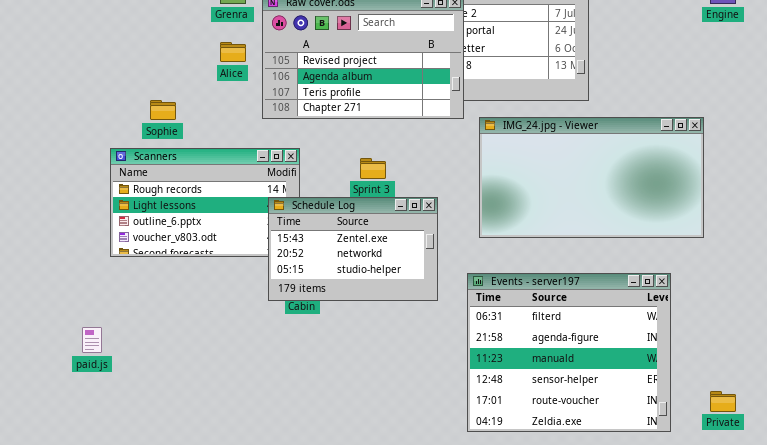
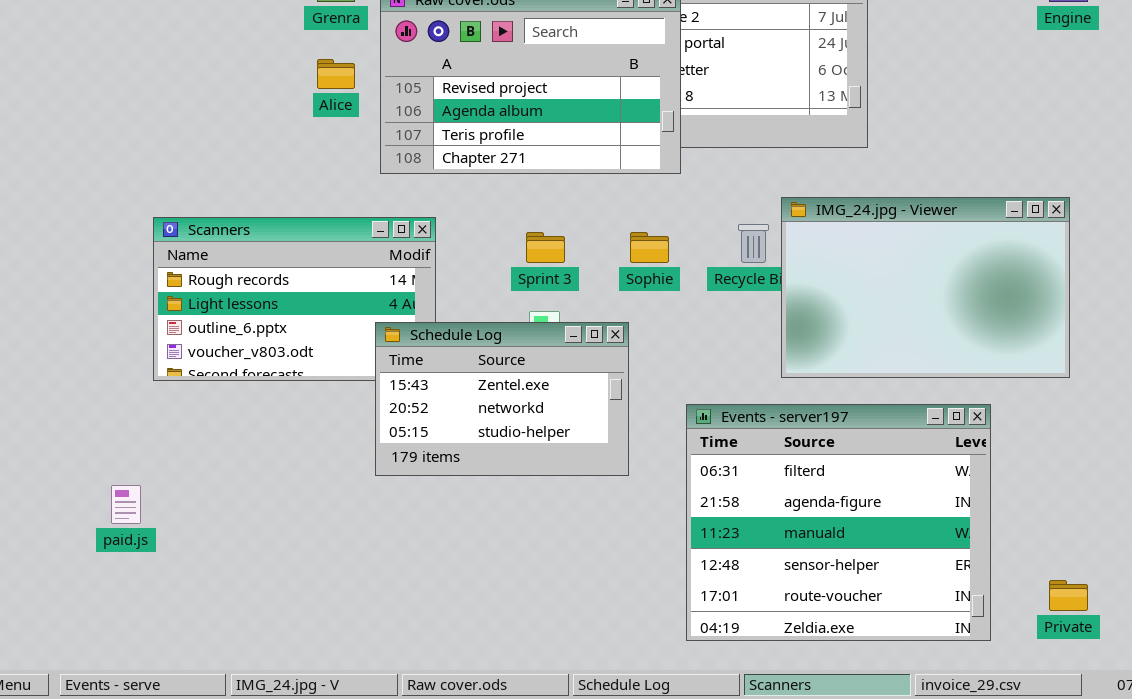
Sophie: [150,100,176,120] -> [630,232,669,263], moved
IMG_24.jpg - Viewer: [479,117,704,238] -> [781,197,1070,378], moved, resized
Schedule Log: [268,197,438,301] -> [375,322,629,476], moved

